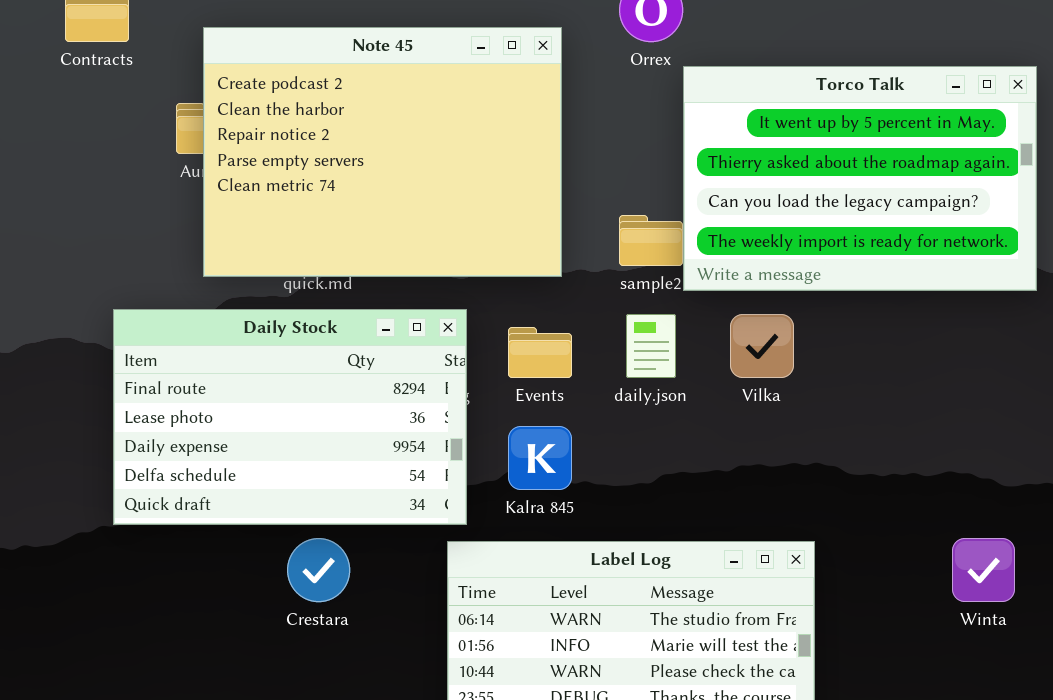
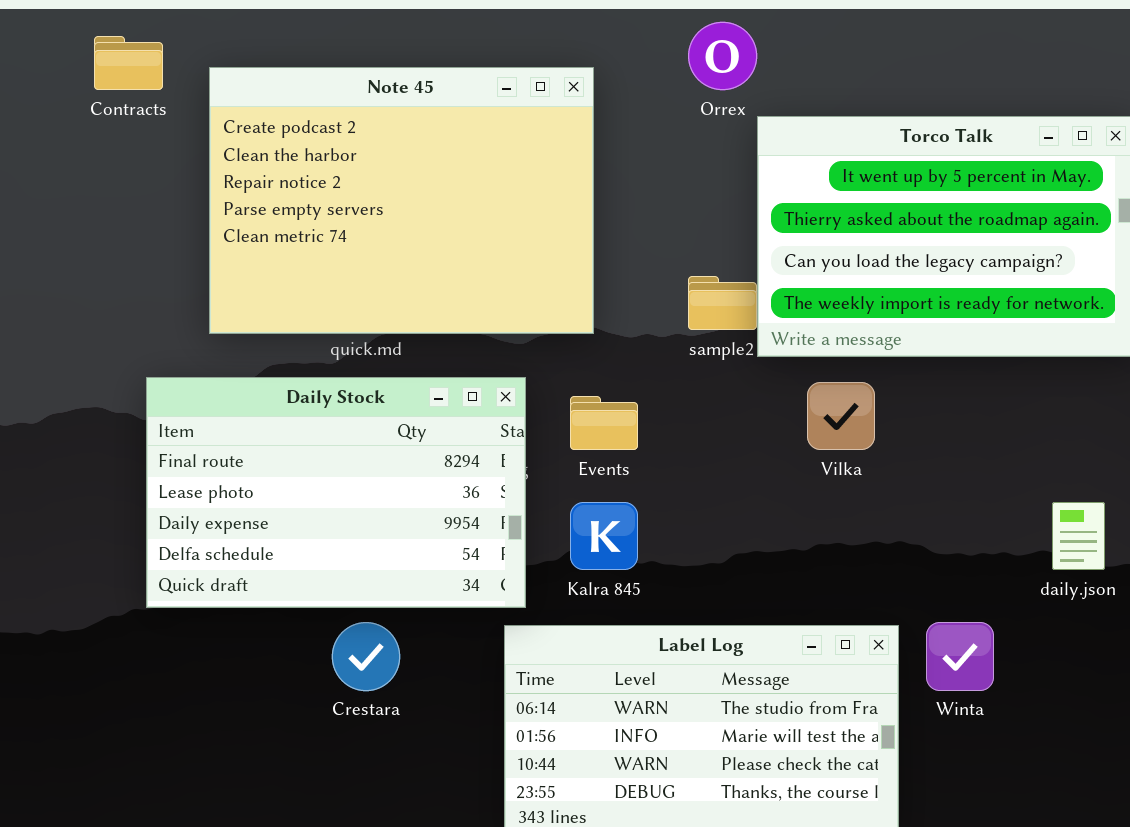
Note 45: [203,27,562,277] -> [209,67,594,334], moved
daily.json: [626,314,676,378] -> [1052,502,1105,570], moved
Winta: [952,538,1015,602] -> [926,622,994,691], moved

